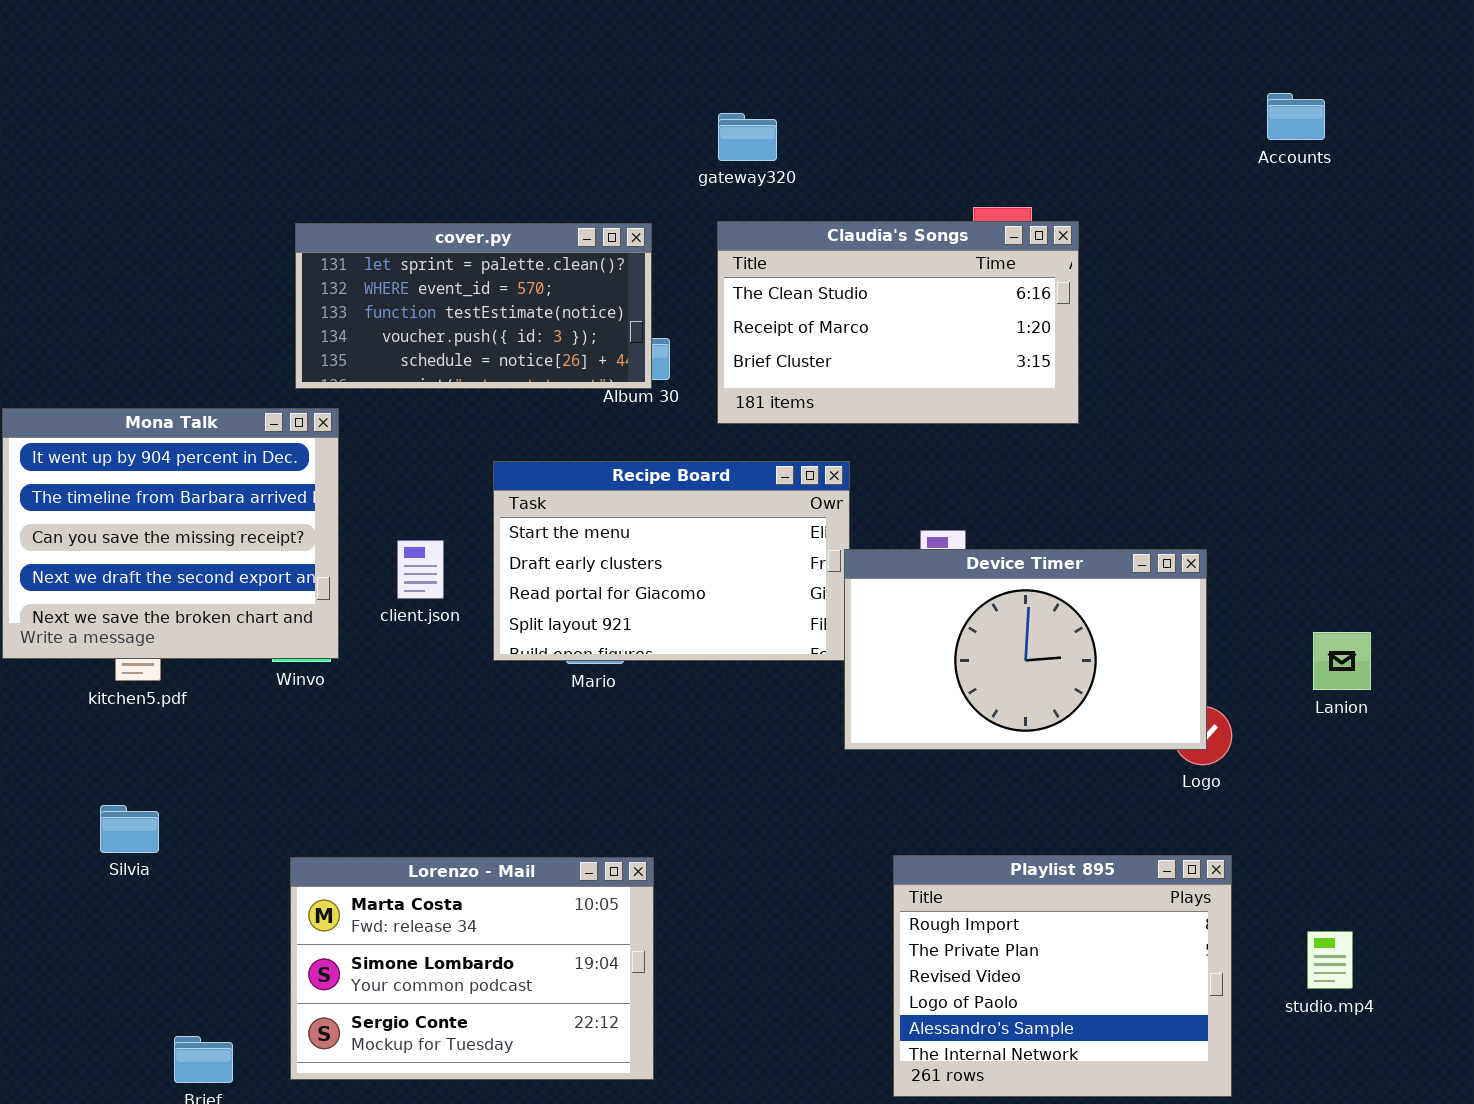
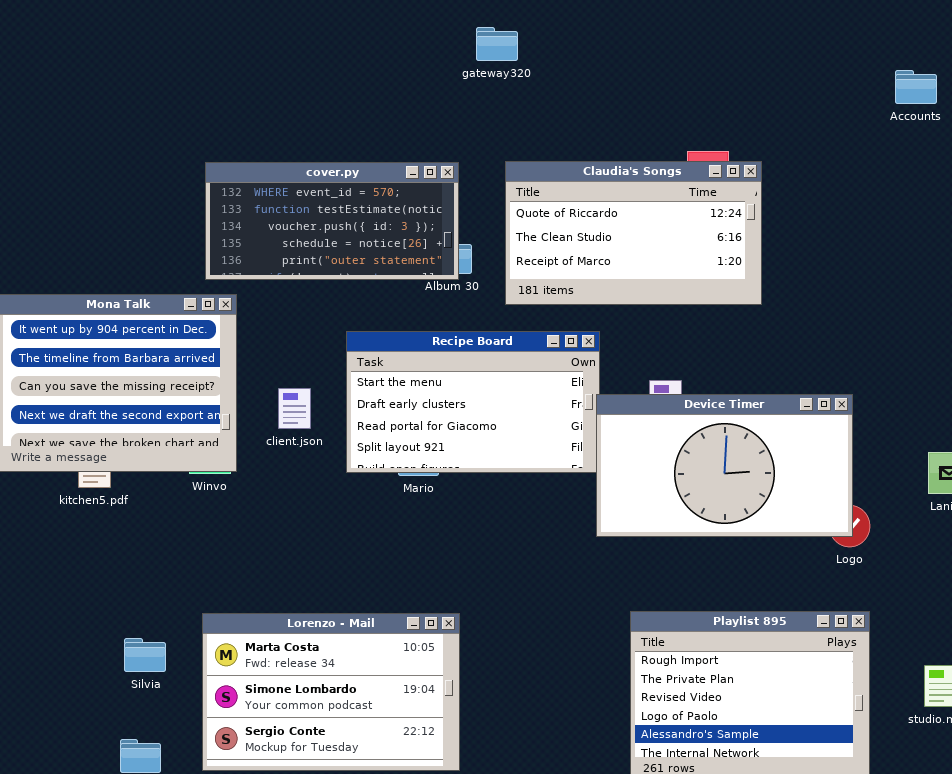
gateway320: [718,113,777,161] -> [476,27,518,61], moved
Claudia's Songs: [717,221,1079,424] -> [505,161,762,305], scrolled up 1 row
cover.py: [295,223,652,389] -> [205,162,459,280], scrolled down 1 row
Silvia: [100,805,159,853] -> [124,638,166,672], moved

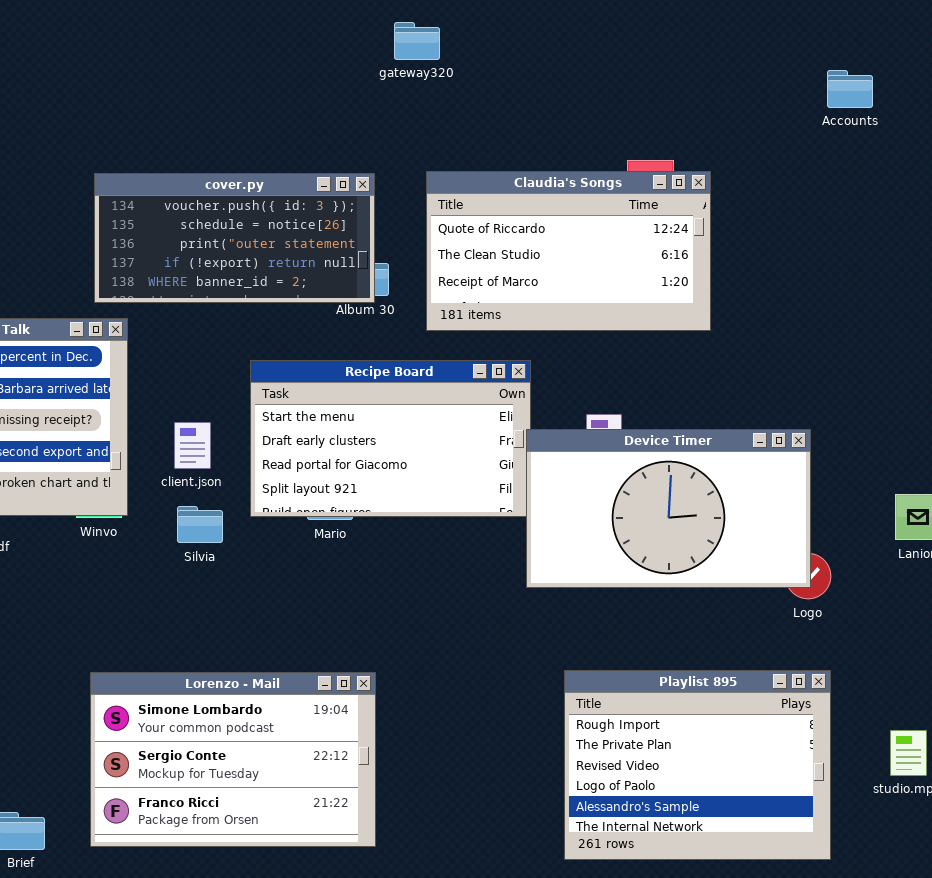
Accounts: [895,70,937,104] -> [827,70,873,108], moved
cover.py: [205,162,459,280] -> [94,173,375,303], scrolled down 2 rows
Lorenzo - Mail: [202,613,460,771] -> [90,672,376,847], scrolled down 1 row
Silvia: [124,638,166,672] -> [177,506,223,543], moved

